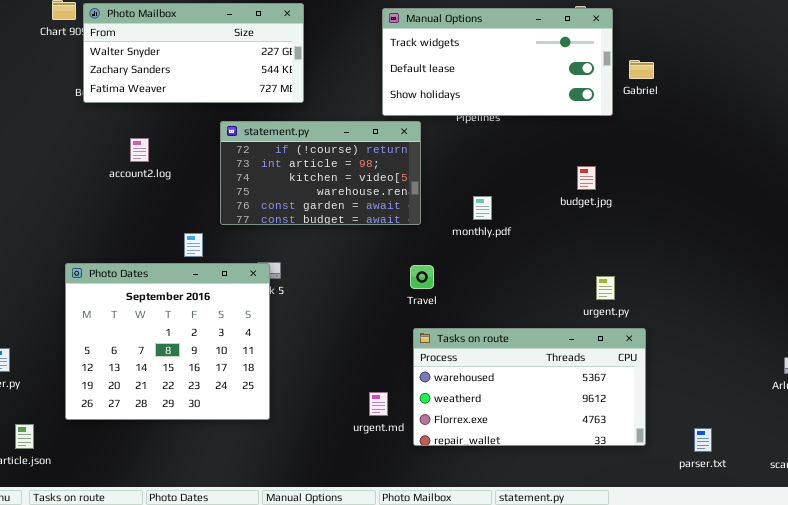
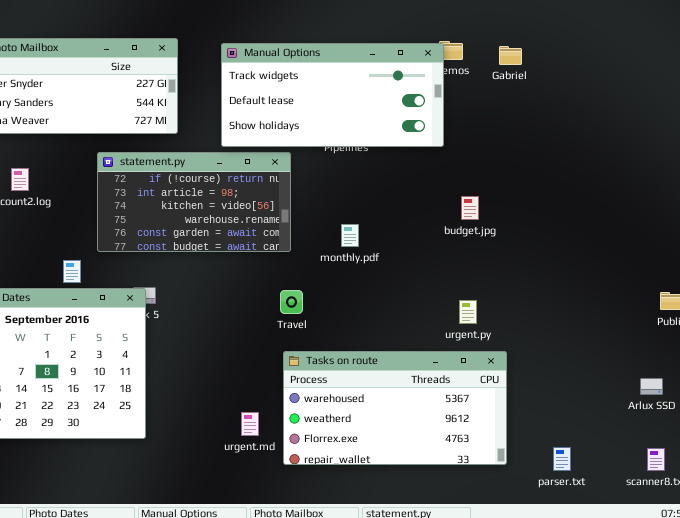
Manual Options: [382,8,613,116] -> [221,43,444,147], moved
Gabriel: [629,60,654,79] -> [499,46,522,65], moved
budget.jpg: [577,166,596,190] -> [461,196,479,220], moved

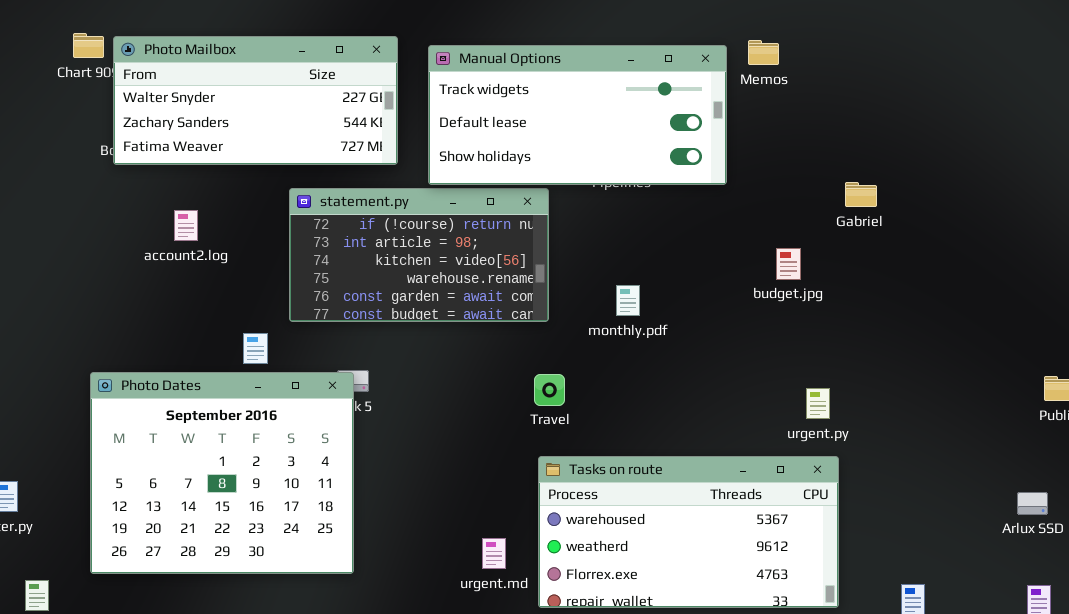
Manual Options: [221,43,444,147] -> [428,45,727,185], moved
Gabriel: [499,46,522,65] -> [845,182,877,207], moved
urgent.py: [459,300,477,324] -> [806,388,830,419], moved

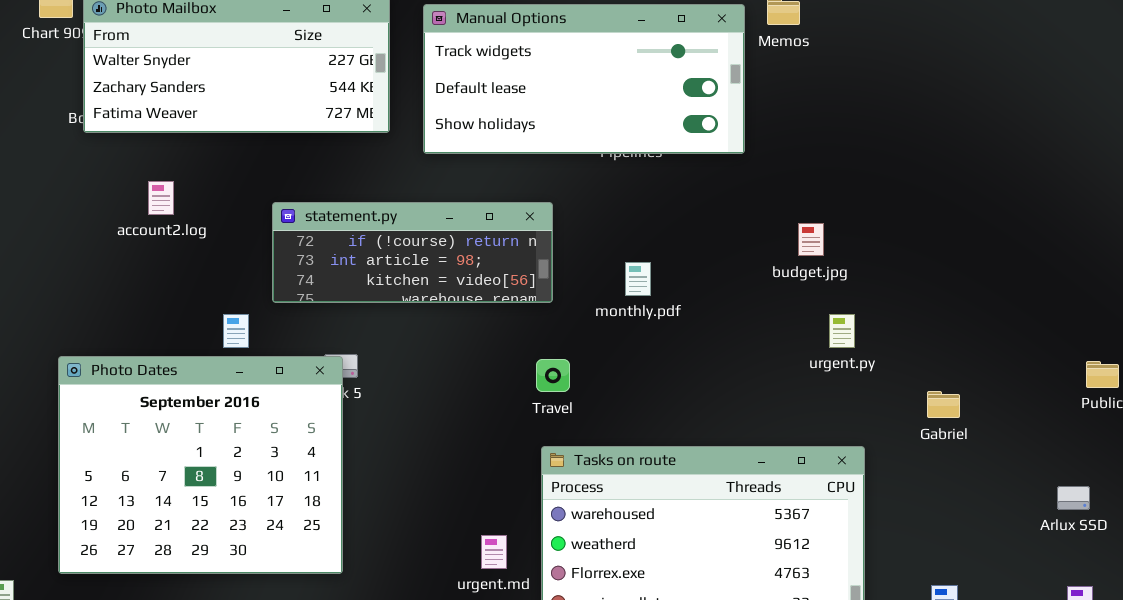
Gabriel: [845,182,877,207] -> [927,391,960,418], moved
statement.py: [289,188,549,322] -> [272,202,553,303], resized
urgent.py: [806,388,830,419] -> [829,314,855,348], moved

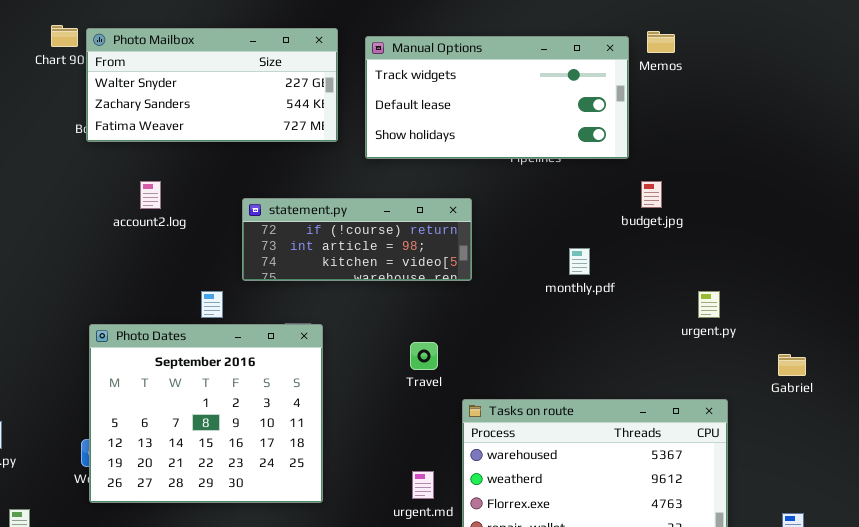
budget.jpg: [798,223,824,256] -> [641,181,662,208], moved
monthly.pdf: [625,262,651,296] -> [569,248,590,275], moved
Photo Dates: [58,356,343,574] -> [89,324,323,503], moved
Travel: [536,359,570,392] -> [410,342,438,370], moved

